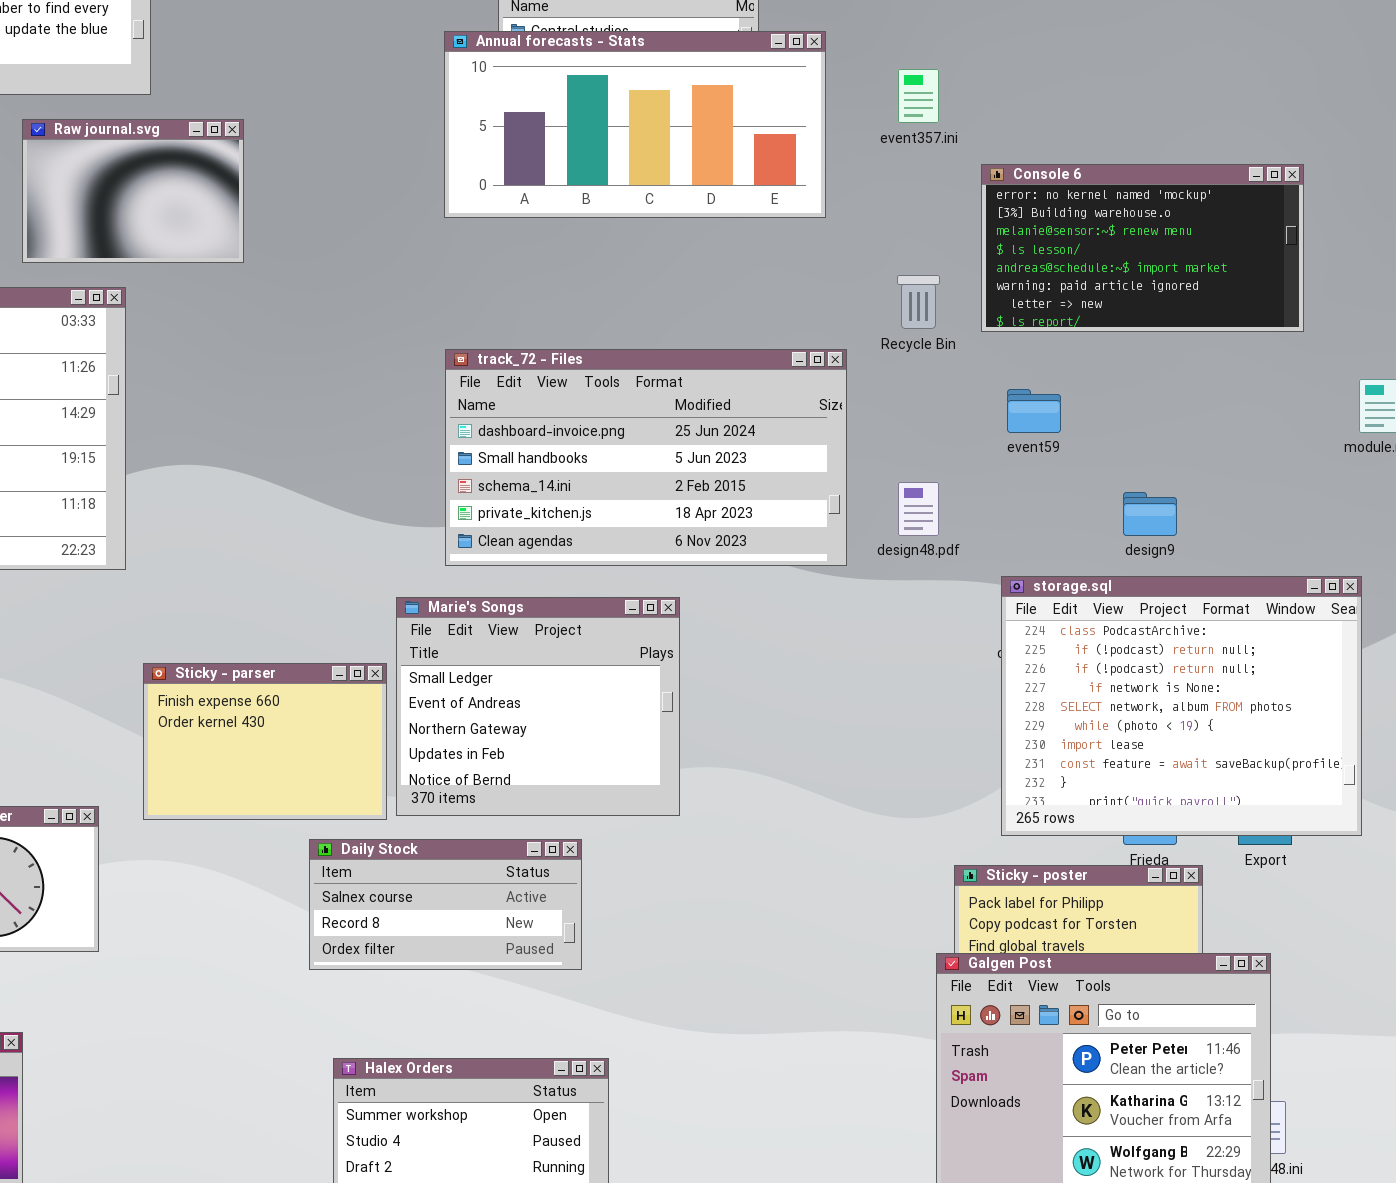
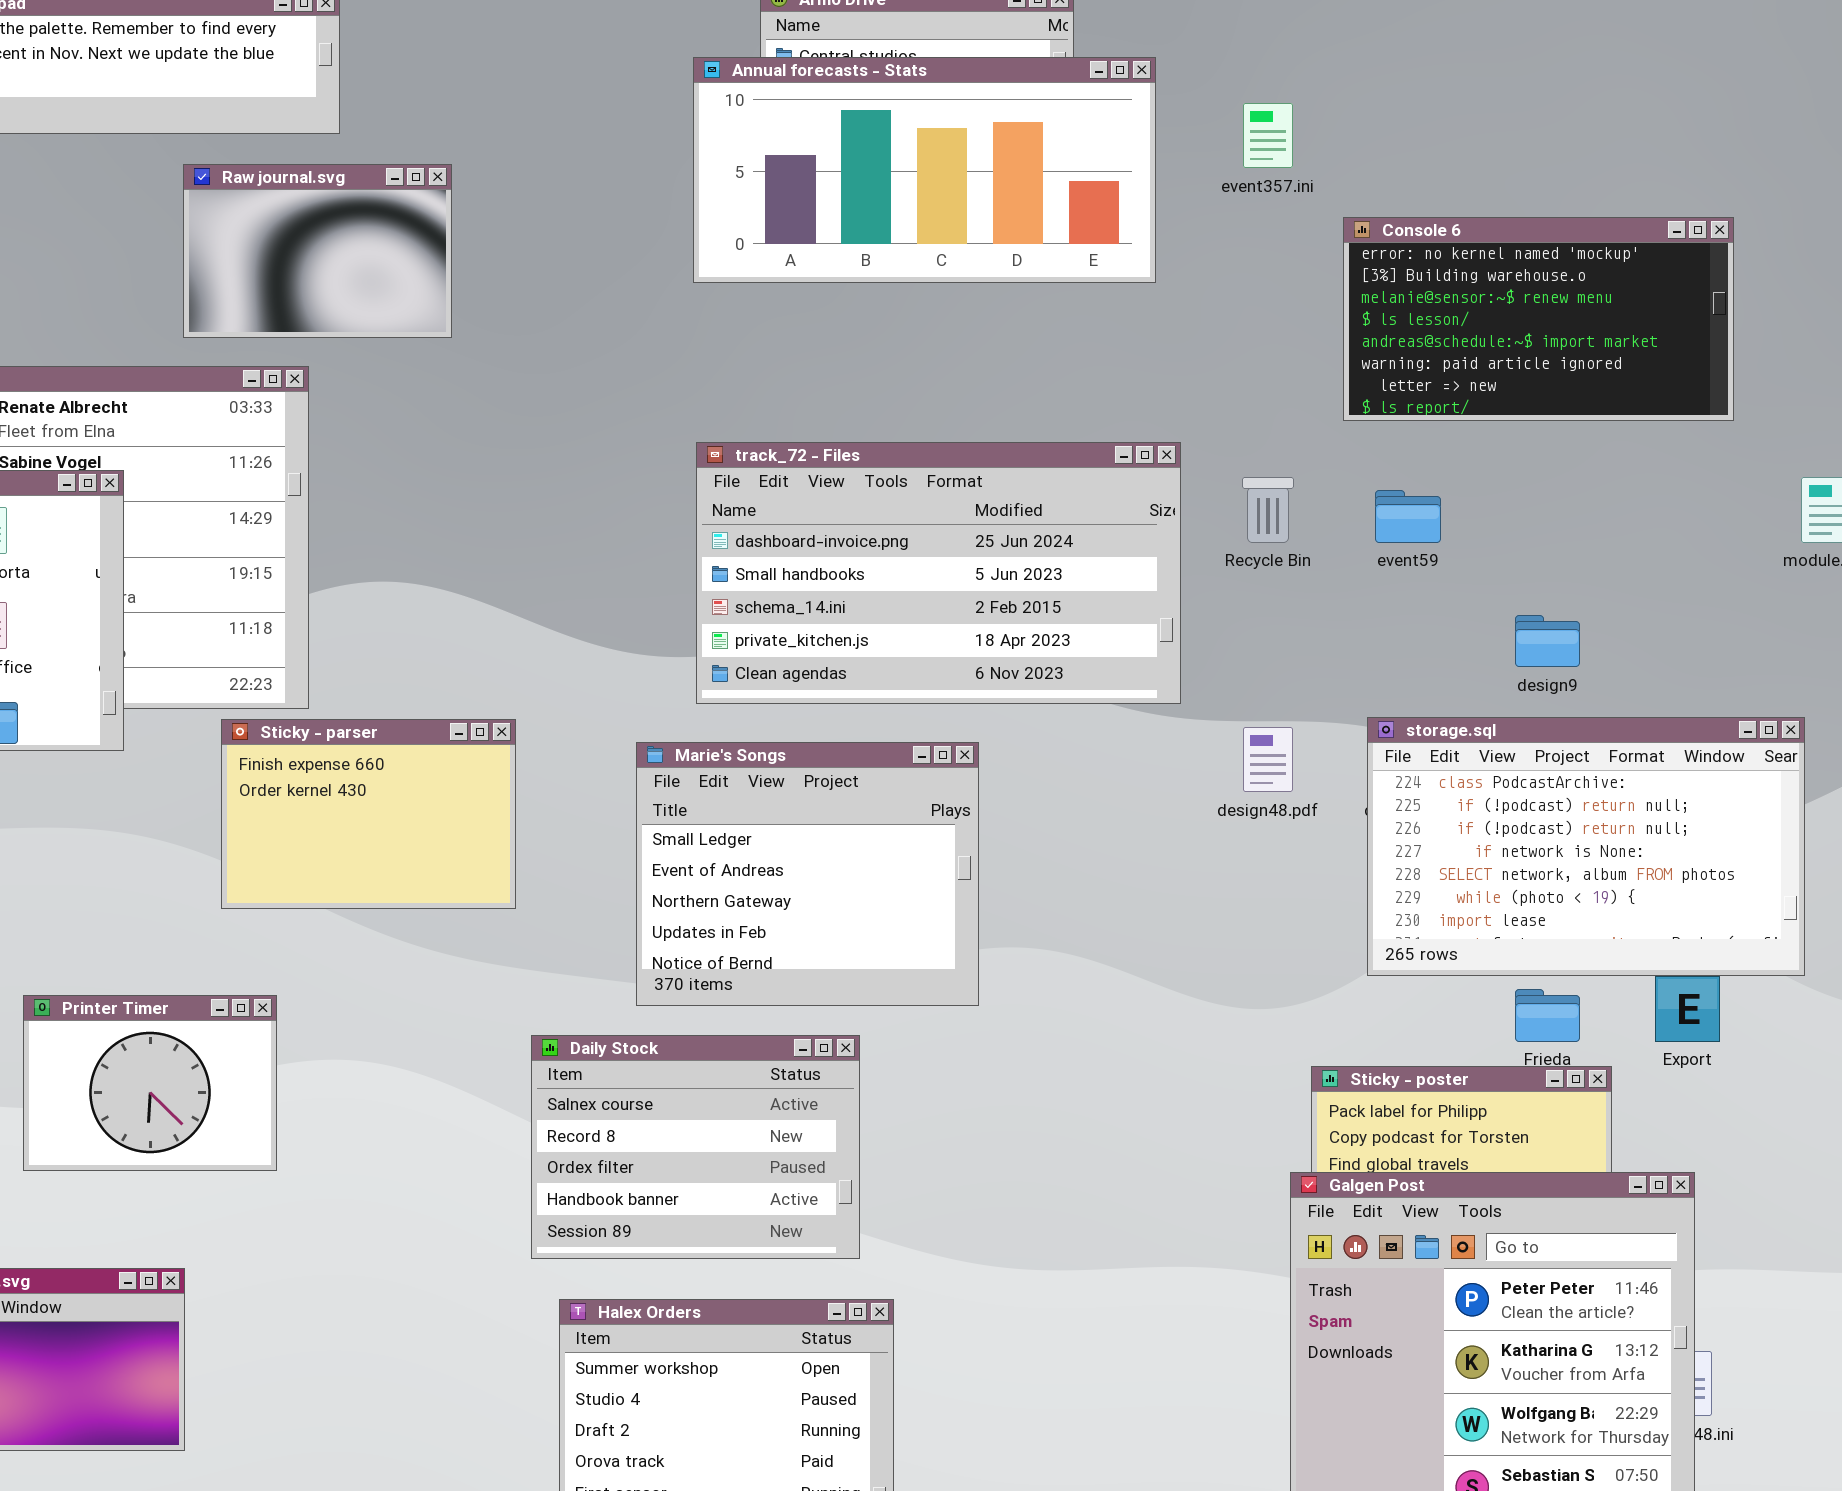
Recycle Bin: [897,275,940,329] -> [1242,477,1294,543], moved
design48.pdf: [898,482,939,536] -> [1243,727,1293,792], moved
storage.sql: [1001,576,1362,836] -> [1367,717,1805,976], resized
Sticky - parser: [143,663,387,820] -> [221,719,516,909], moved
Daily Stock: [309,839,582,970] -> [531,1035,860,1259], resized

